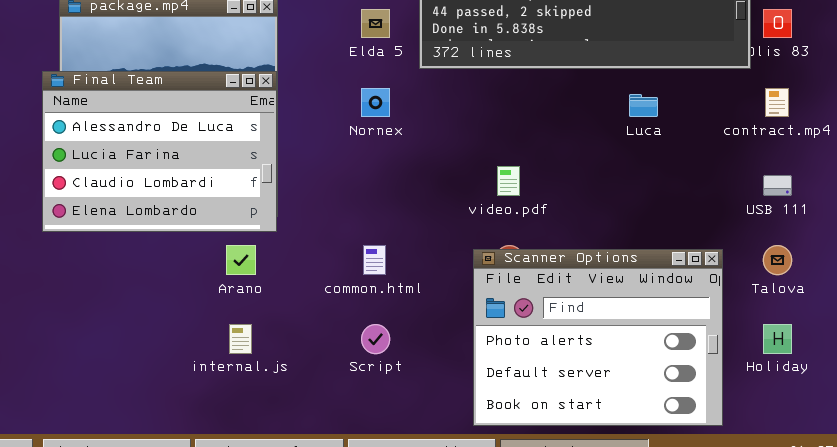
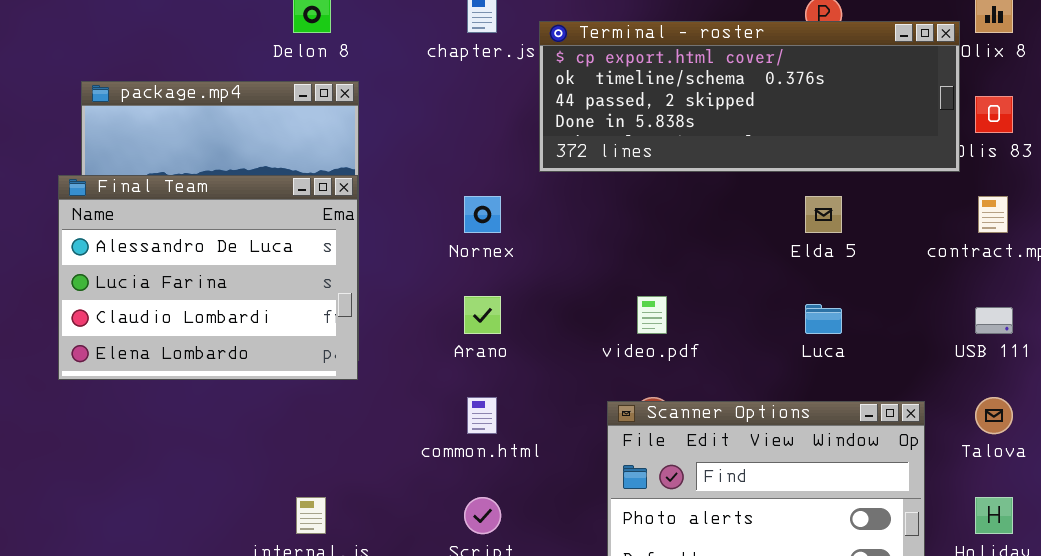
Elda 5: [361,9,390,38] -> [805,196,842,233], moved
Luca: [629,94,658,117] -> [805,304,842,334], moved
Arano: [226,245,256,275] -> [464,296,501,334], moved

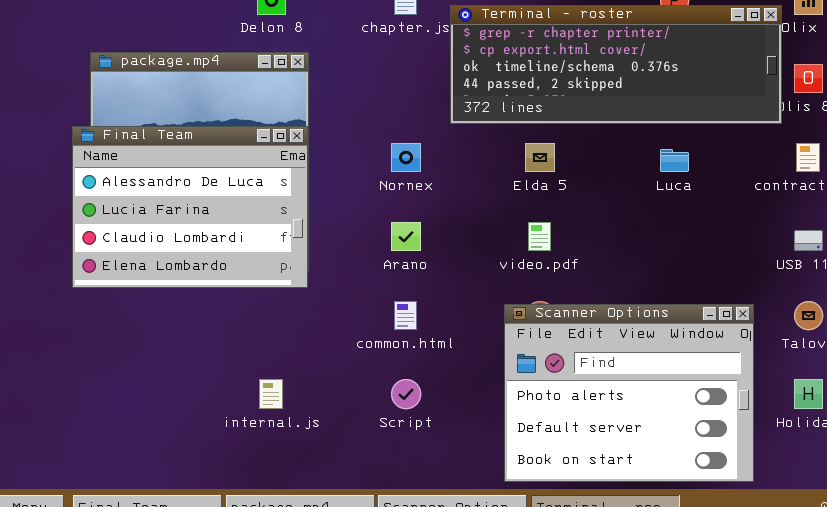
Terminal - roster: [539,21,960,172] -> [450,5,782,124], scrolled up 1 row
Elda 5: [805,196,842,233] -> [525,143,555,172], moved
Luca: [805,304,842,334] -> [660,149,689,172], moved

